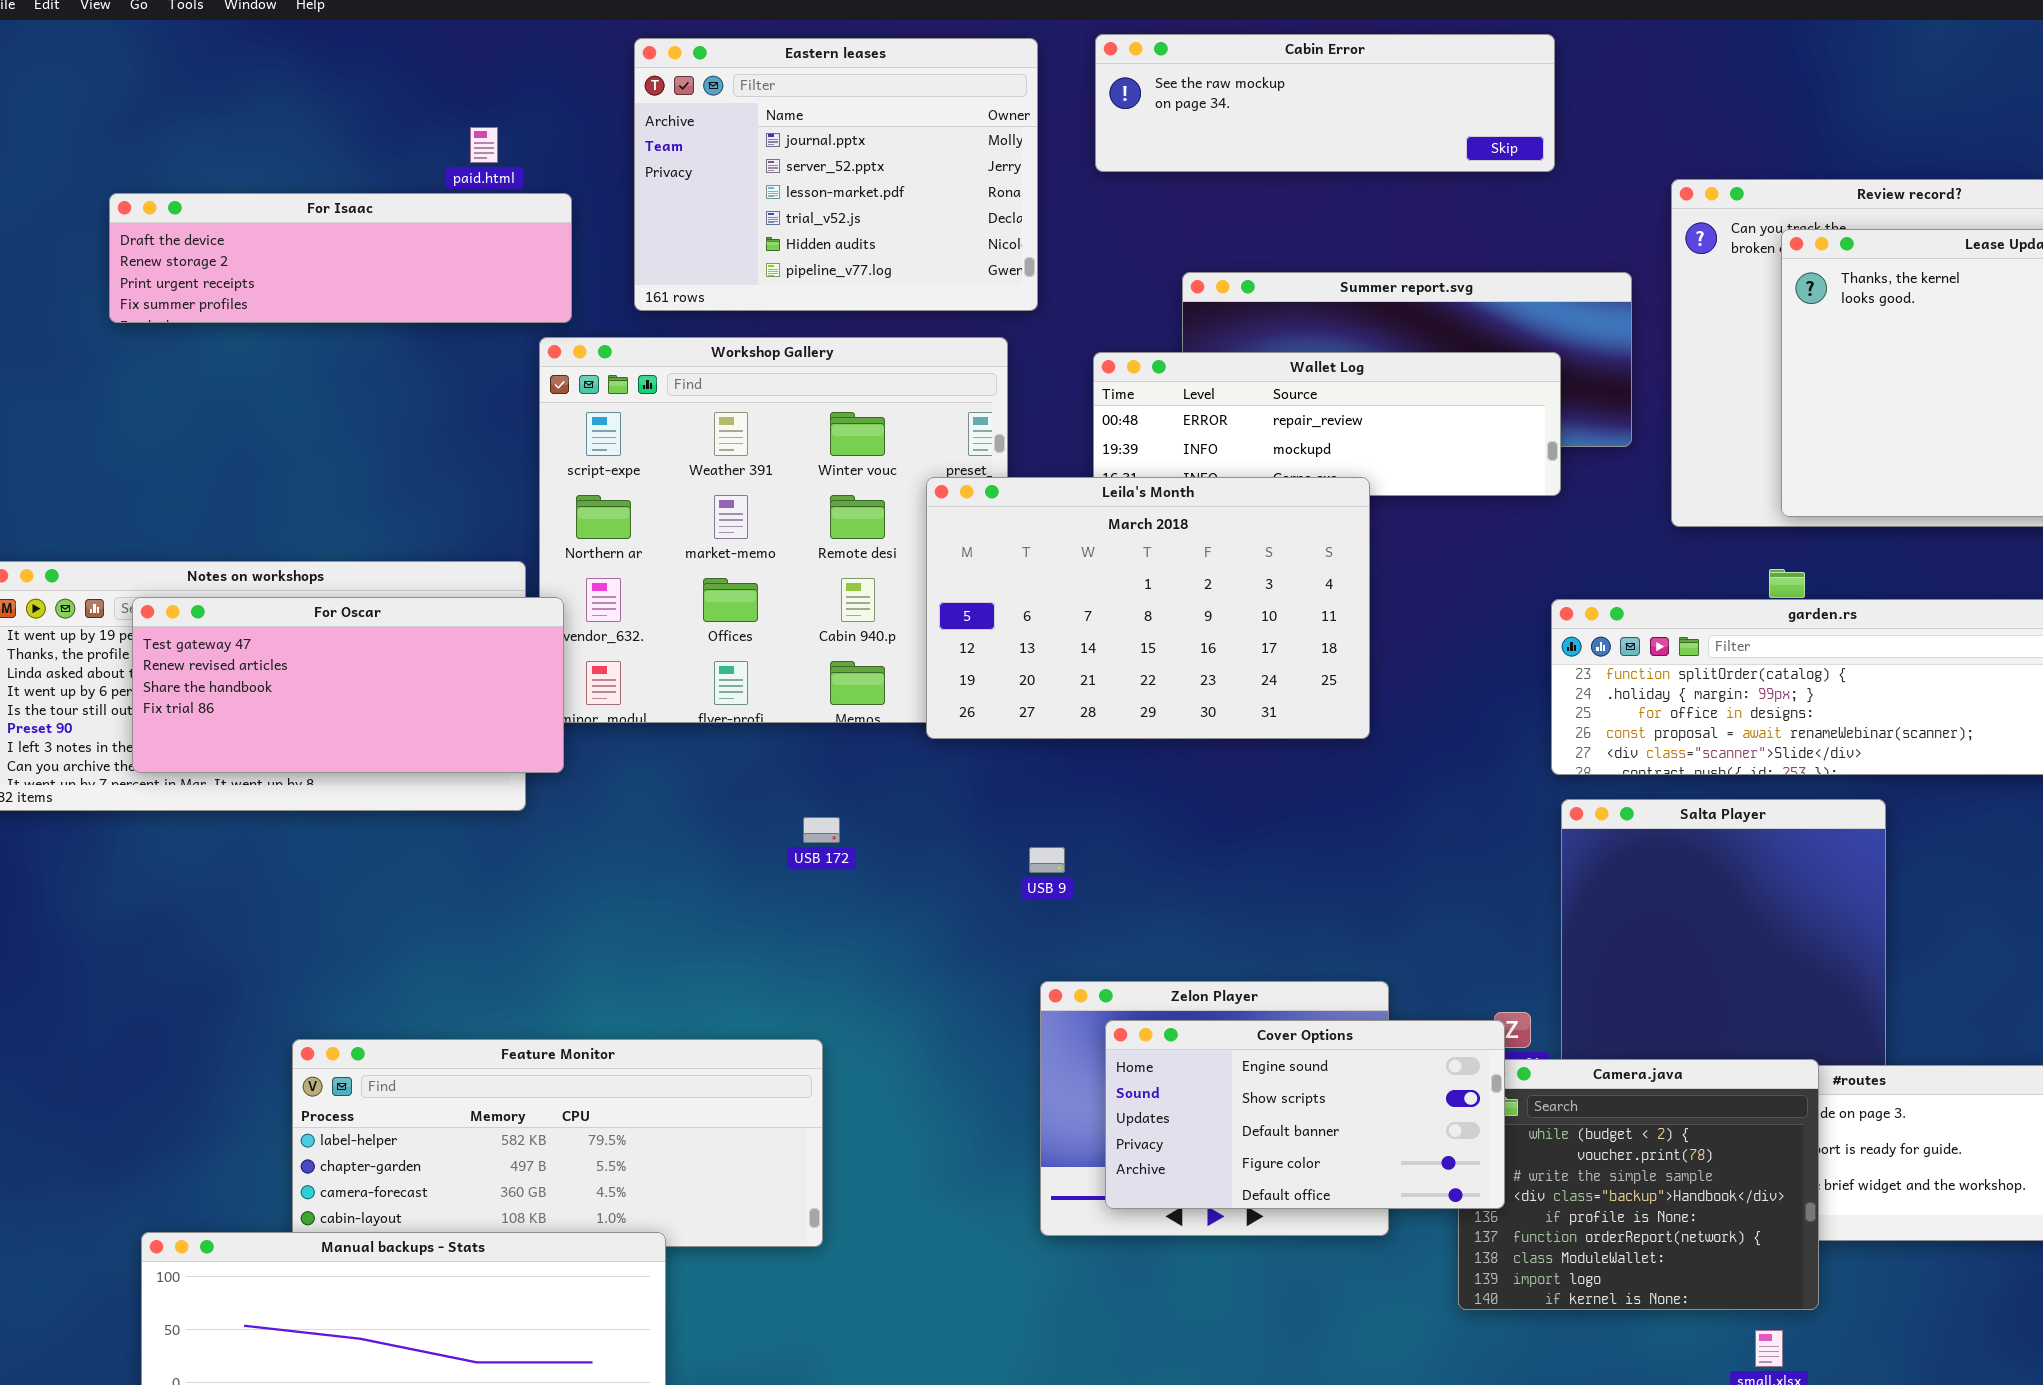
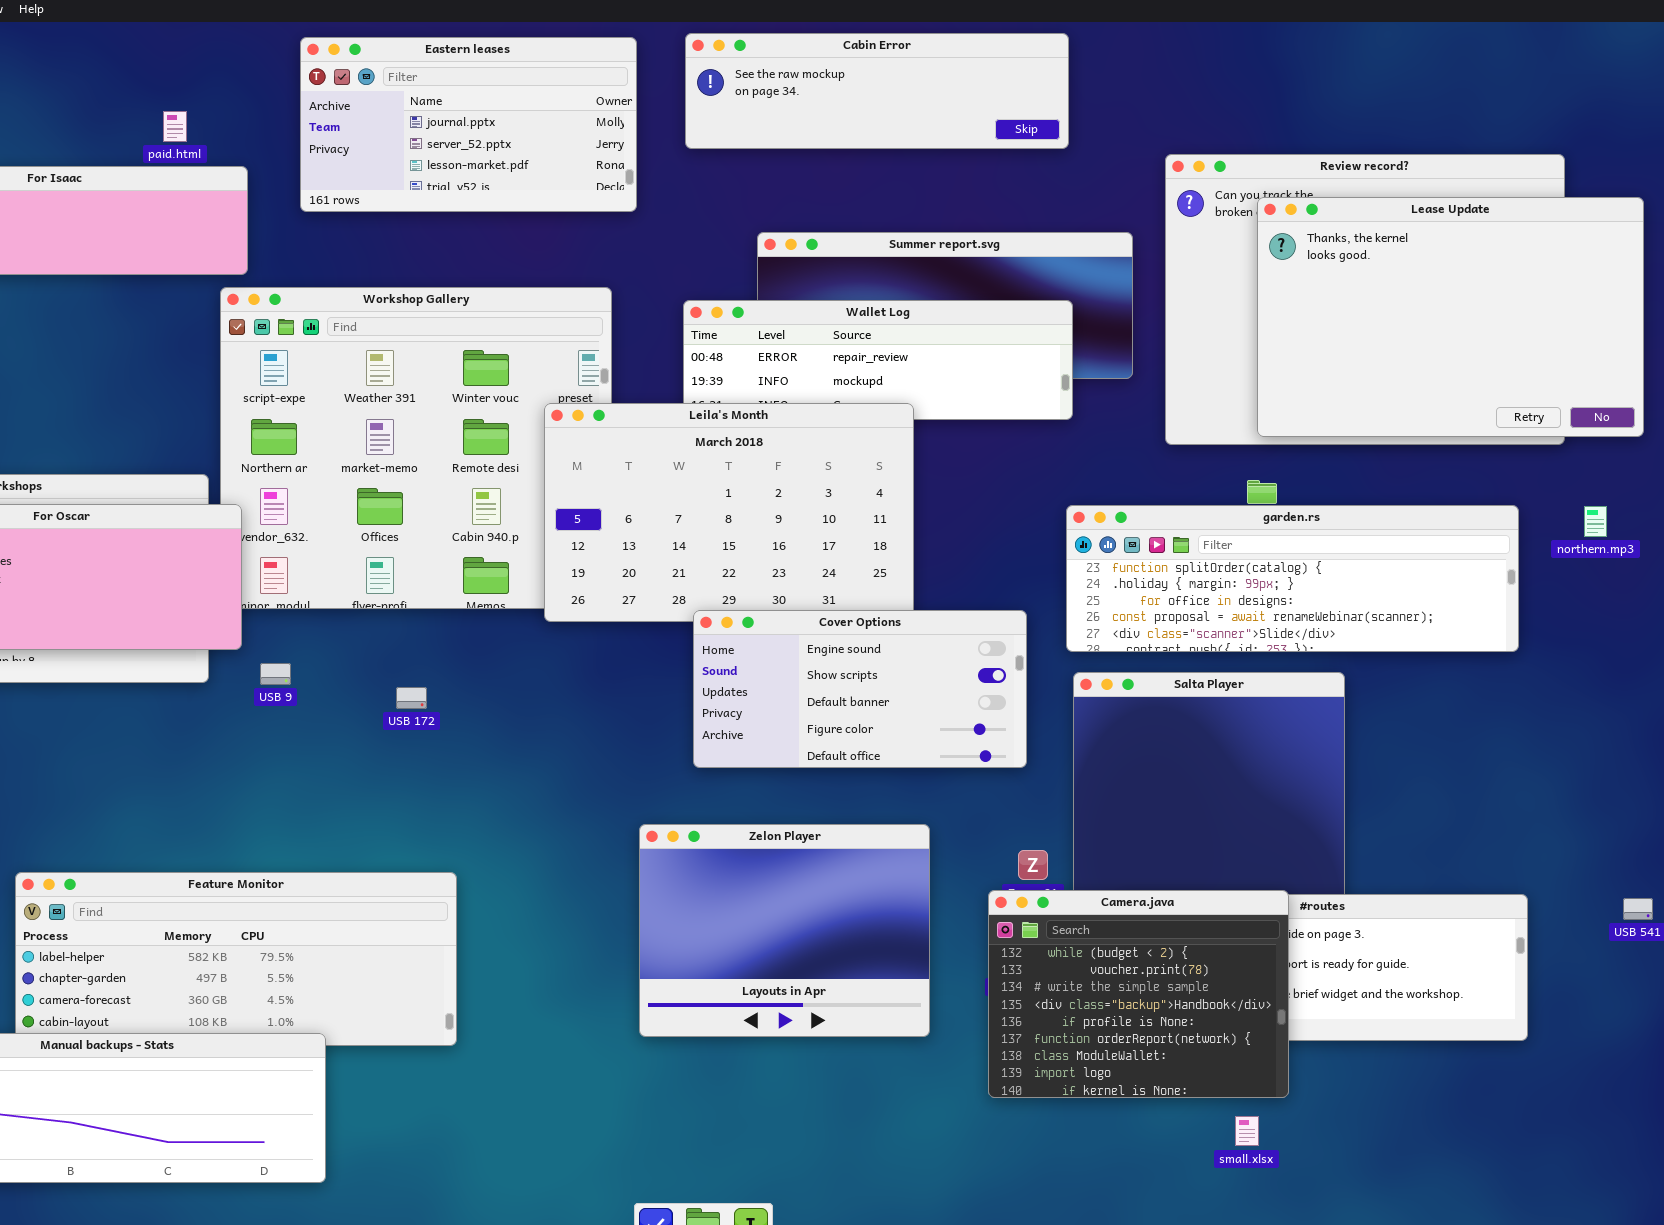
Eastern leases: [634,38,1038,311] -> [300,37,637,212], resized
USB 172: [803,817,840,843] -> [396,687,427,709], moved
USB 9: [1029,847,1065,873] -> [260,663,291,685], moved
Cover Options: [1105,1020,1505,1209] -> [693,610,1027,768], moved

